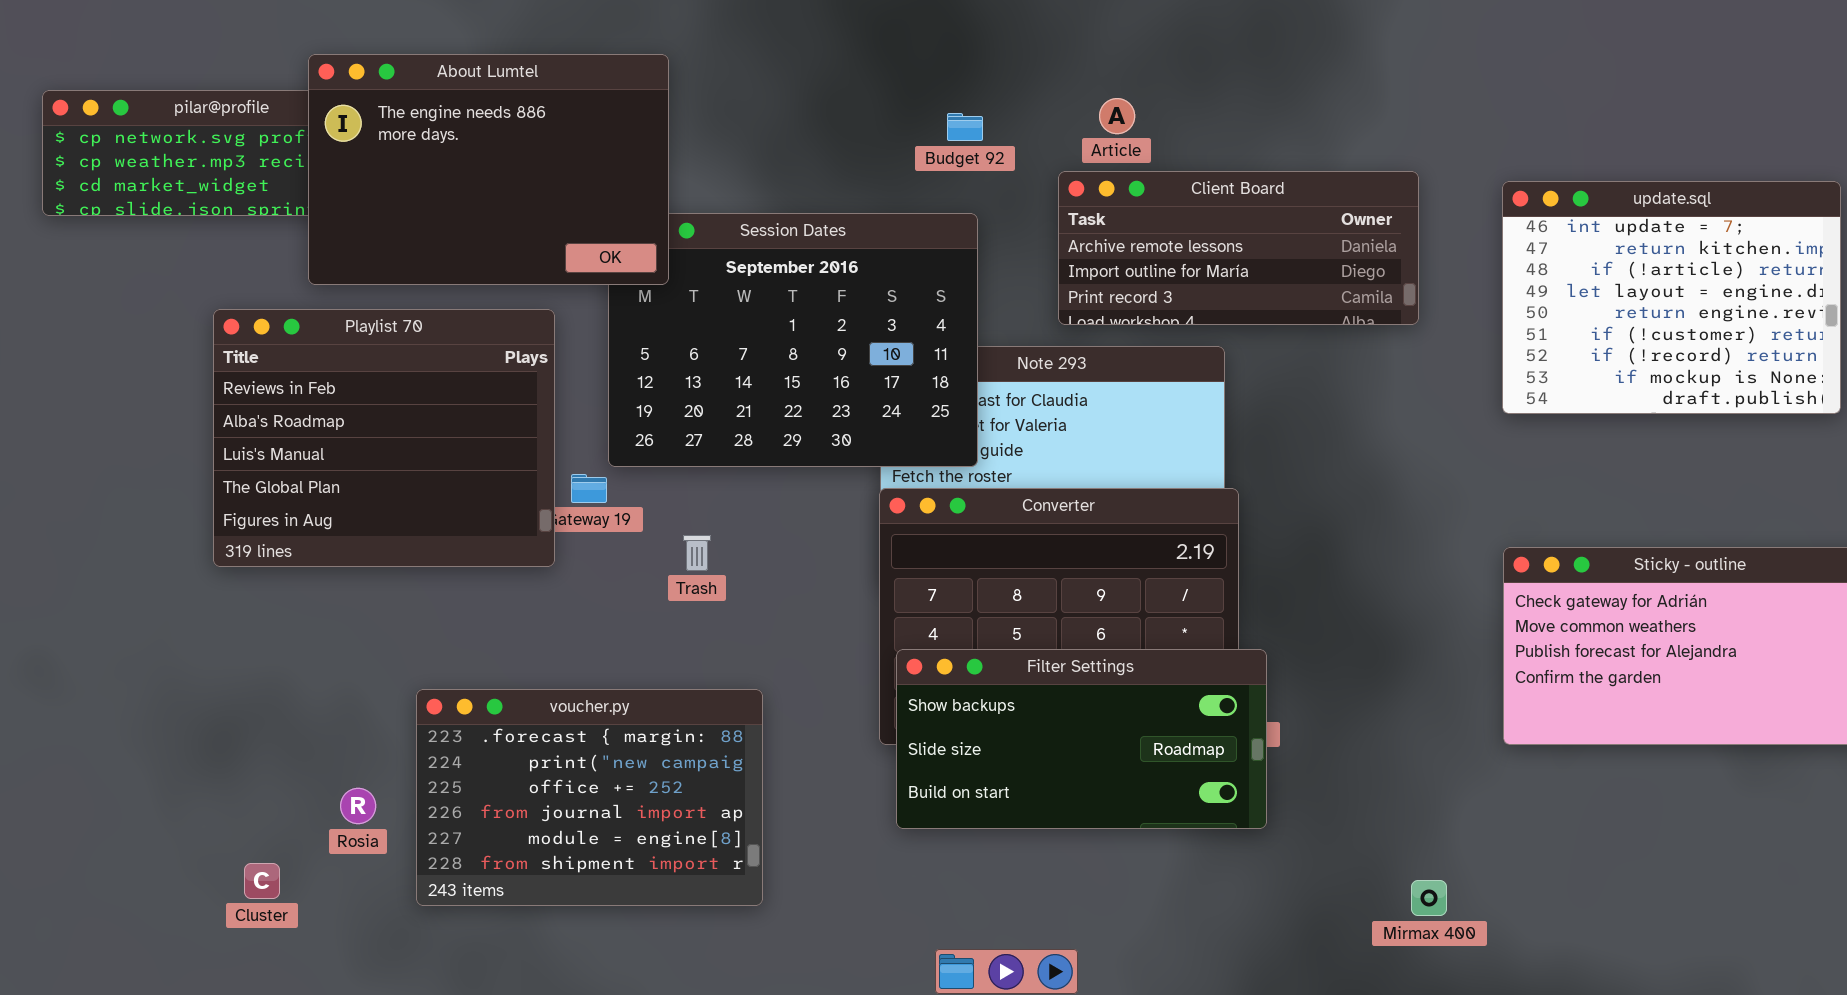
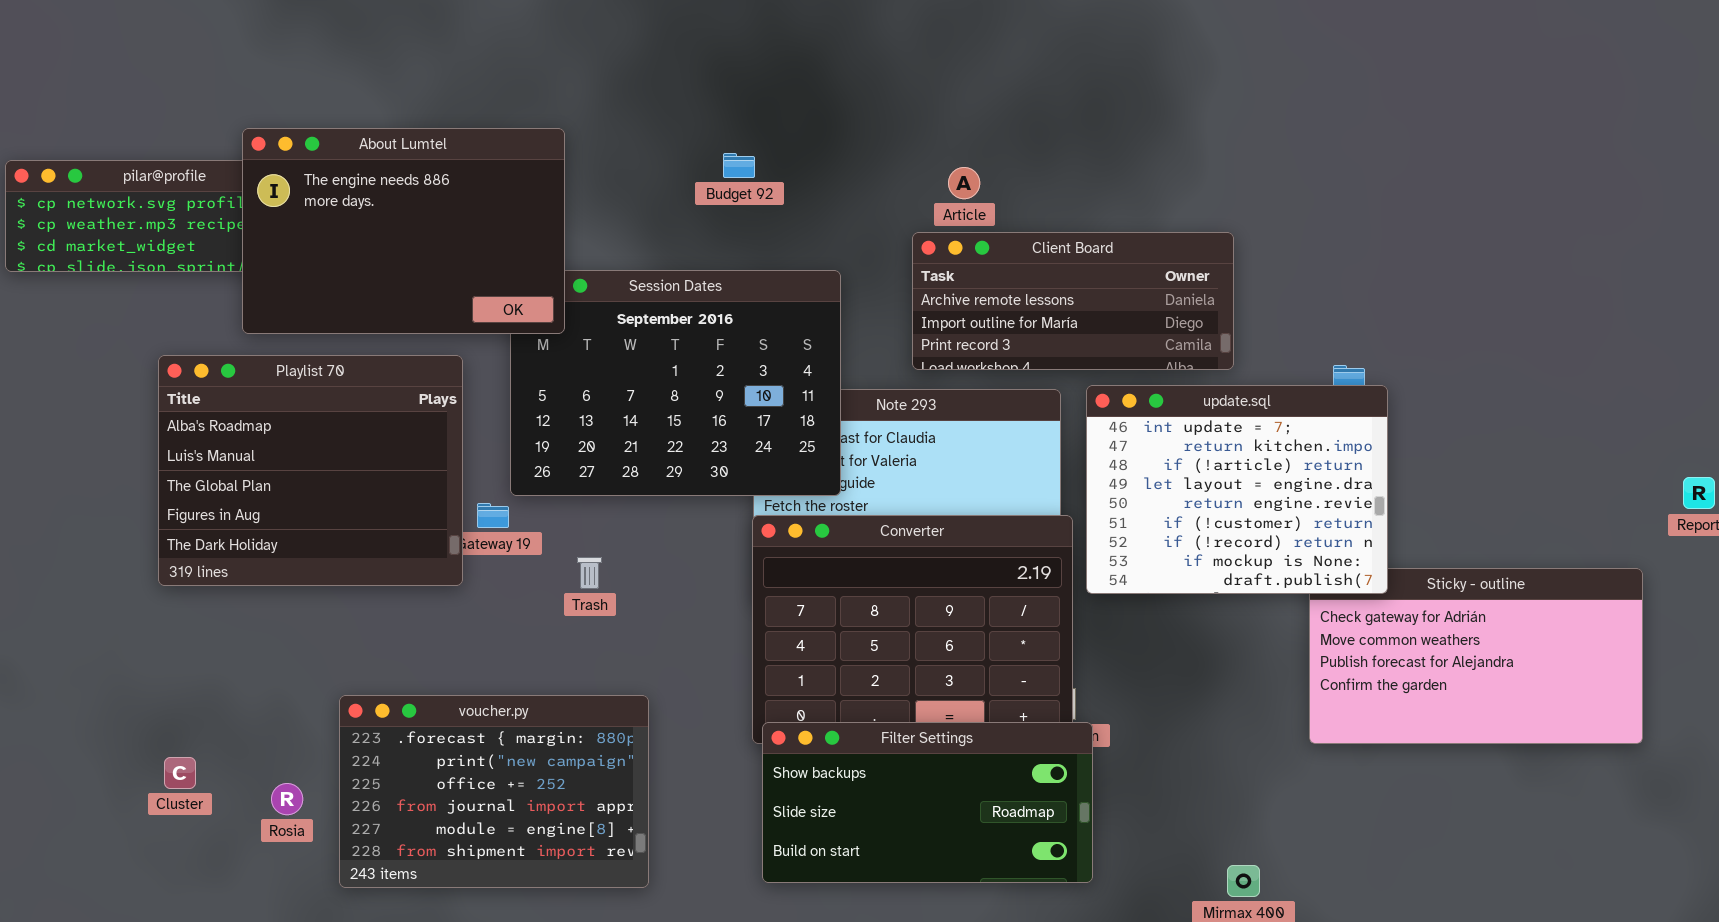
Budget 92: [947,113,983,141] -> [723,153,755,178], moved
update.sql: [1502,181,1841,414] -> [1086,385,1388,594], moved
Playlist 70: [213,309,555,567] -> [158,355,463,586], scrolled down 1 row
Filter Settings: [896,649,1267,829] -> [762,722,1093,883], moved
Cluster: [244,863,280,899] -> [164,757,196,789], moved

